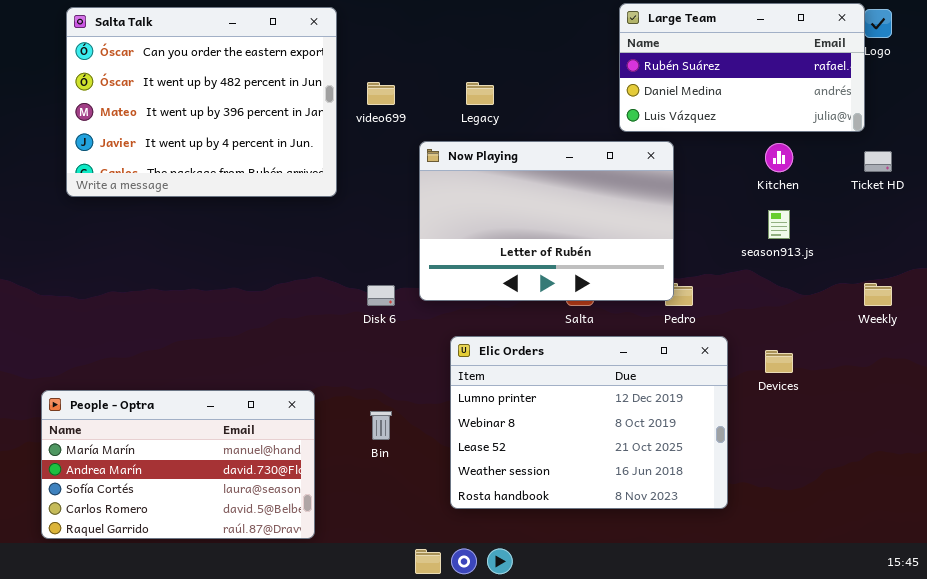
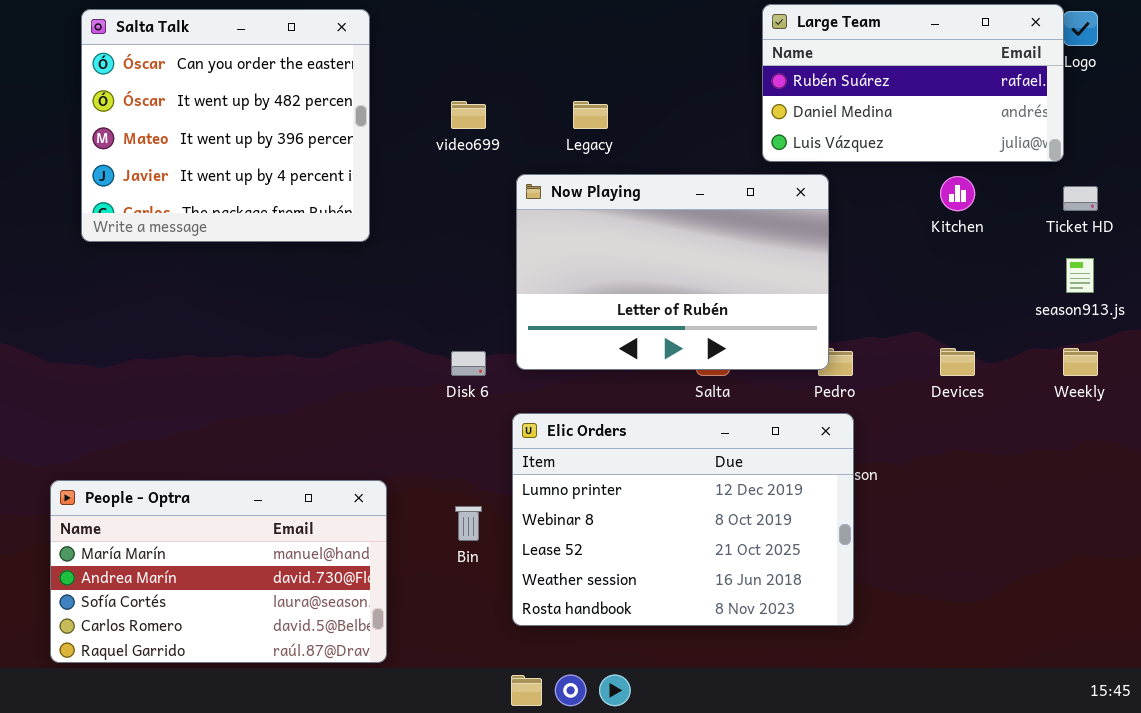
Salta Talk: [66,7,337,197] -> [81,9,370,242], resized
season913.js: [768,210,790,239] -> [1066,258,1094,293], moved
Elic Orders: [450,336,728,509] -> [512,413,854,626], moved
Devices: [765,350,793,373] -> [940,348,975,376], moved

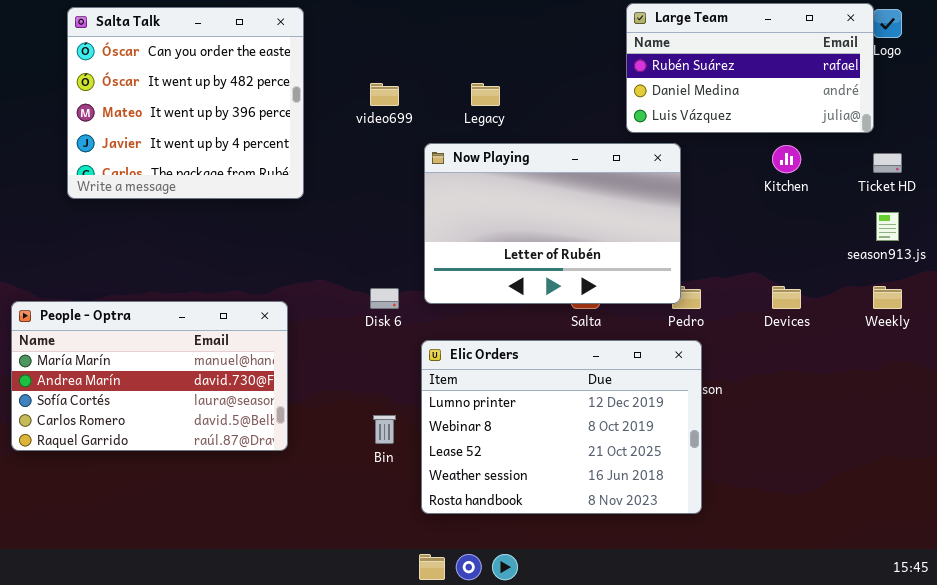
People - Optra: [50,480,387,663] -> [11,301,288,451], moved

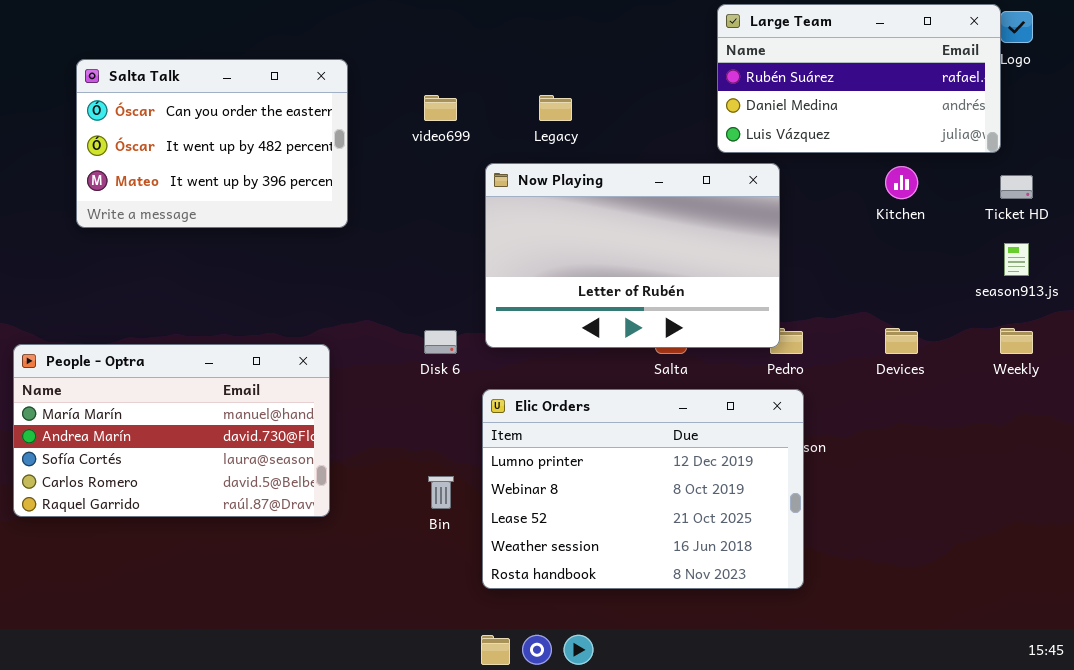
Salta Talk: [67,7,304,199] -> [76,59,348,228], resized

